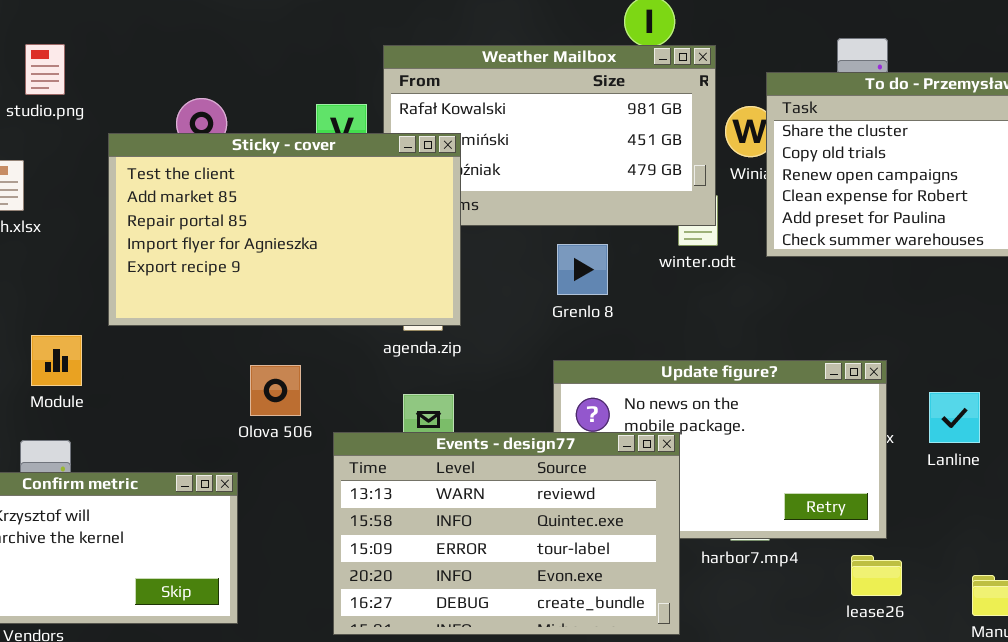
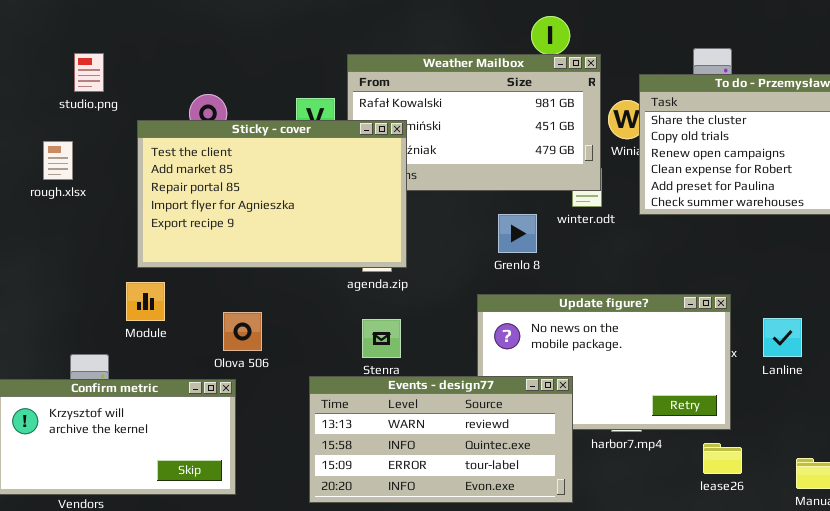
Grenlo 8: [557,244,608,295] -> [498,214,537,253], moved
Module: [31,335,82,386] -> [126,282,165,321], moved
Olova 506: [250,365,301,416] -> [223,312,262,351], moved
Events - design77: [333,432,680,635] -> [309,376,573,503], resized

